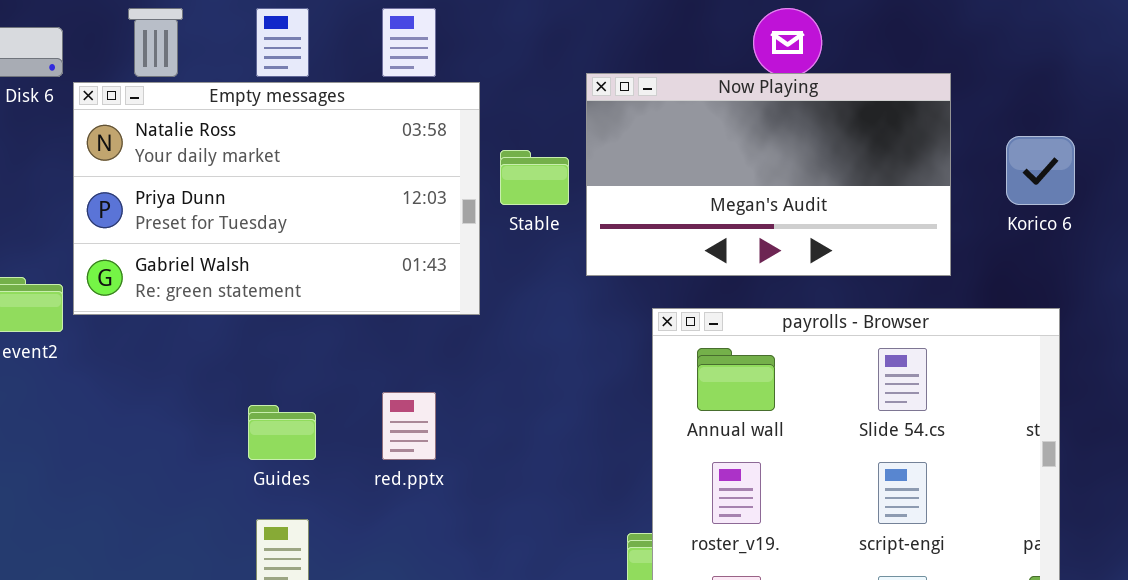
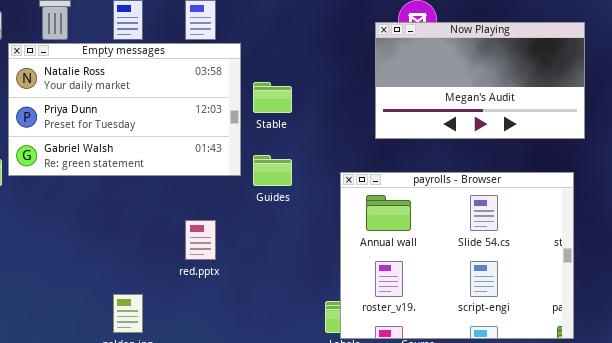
Now Playing: [586,73,951,276] -> [375,22,585,139], moved
Guides: [248,405,316,460] -> [253,155,292,186], moved

